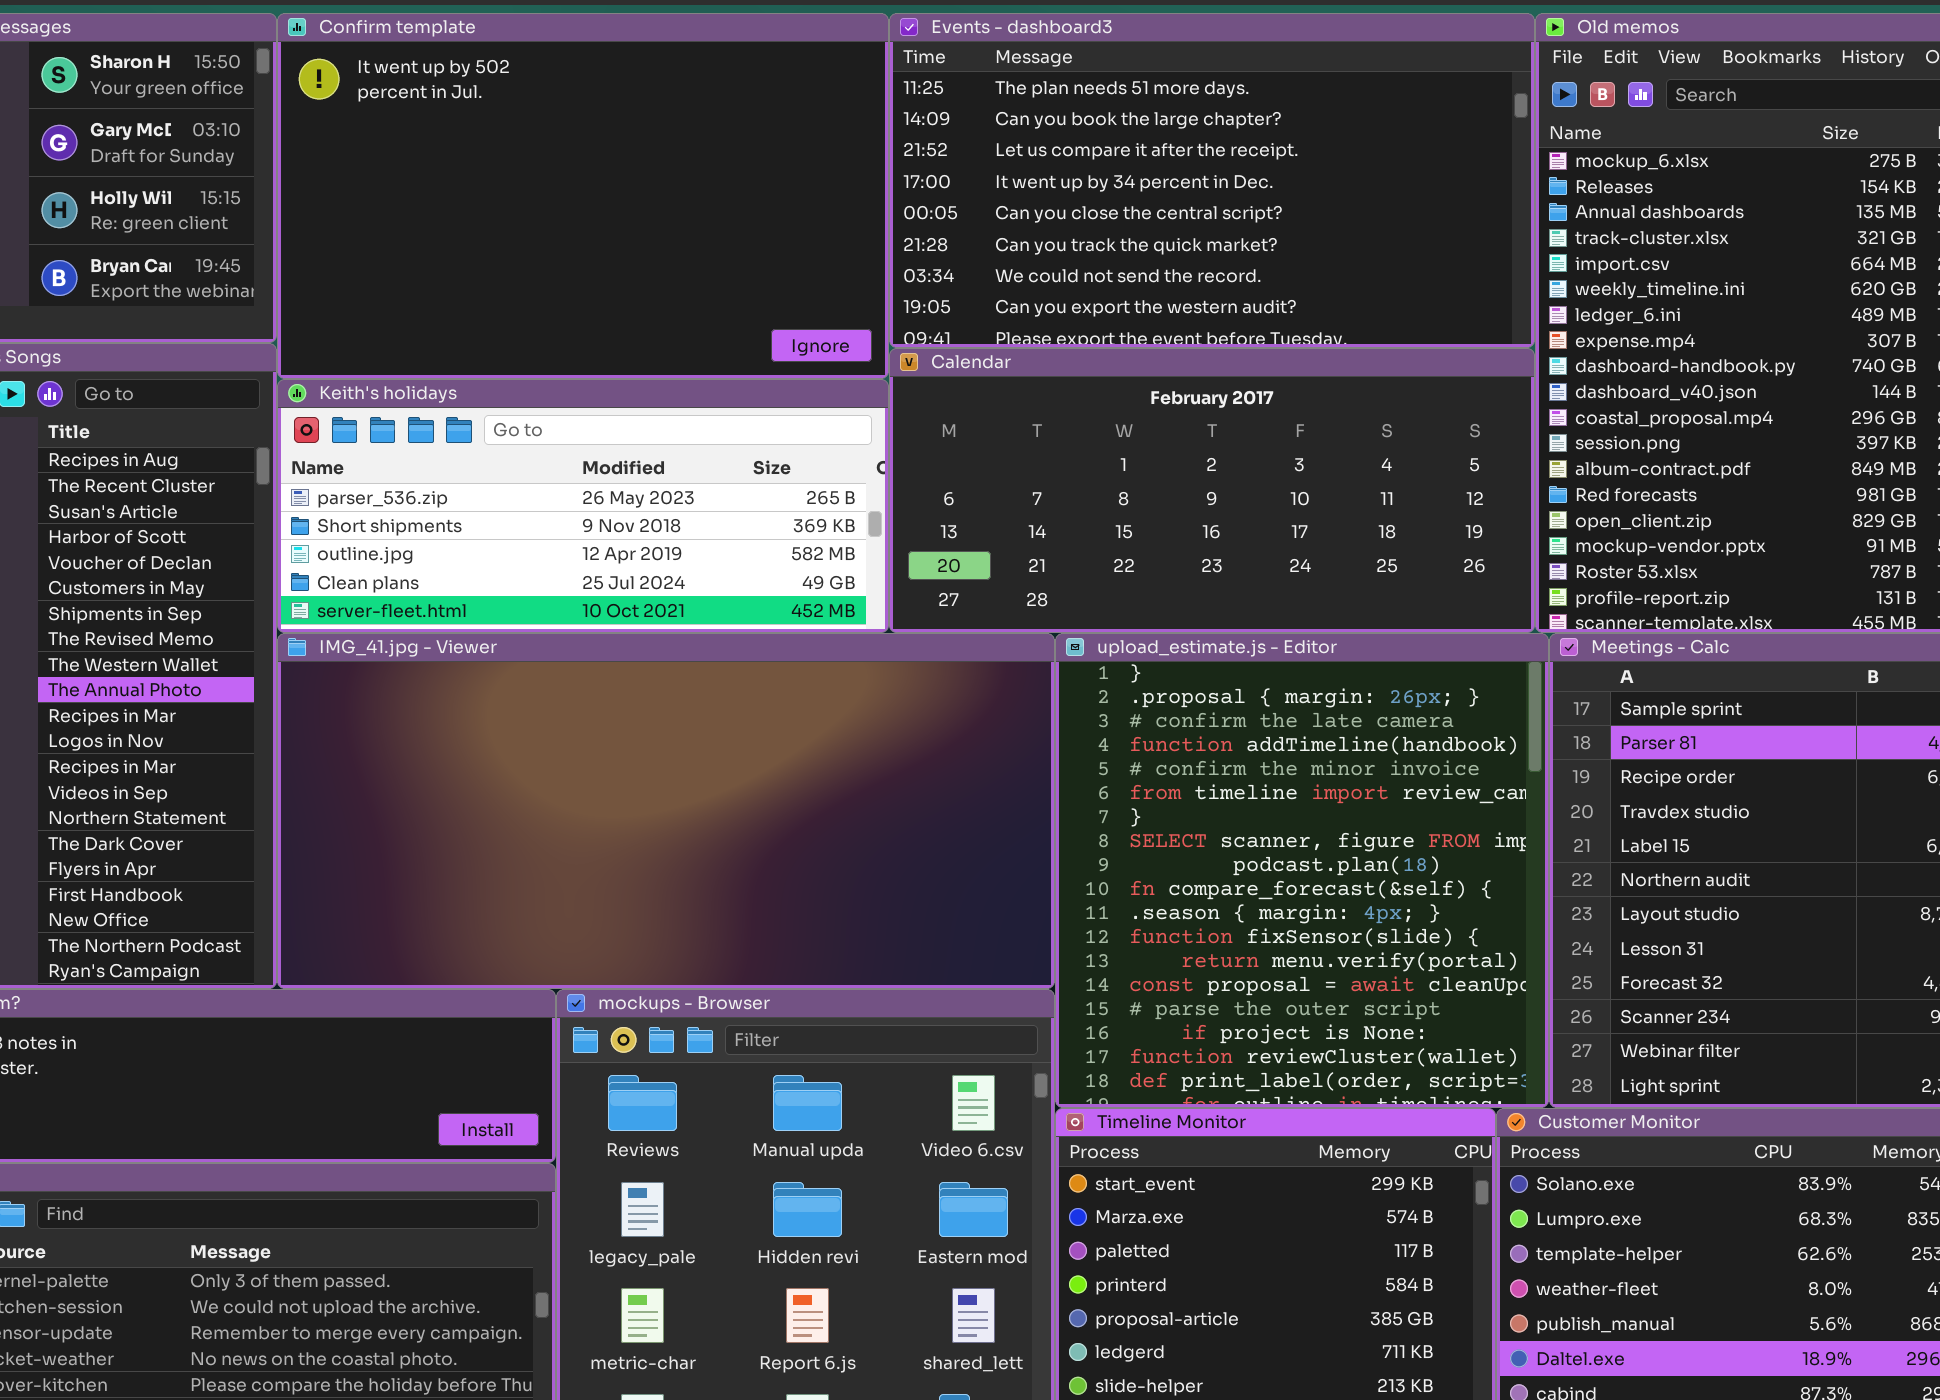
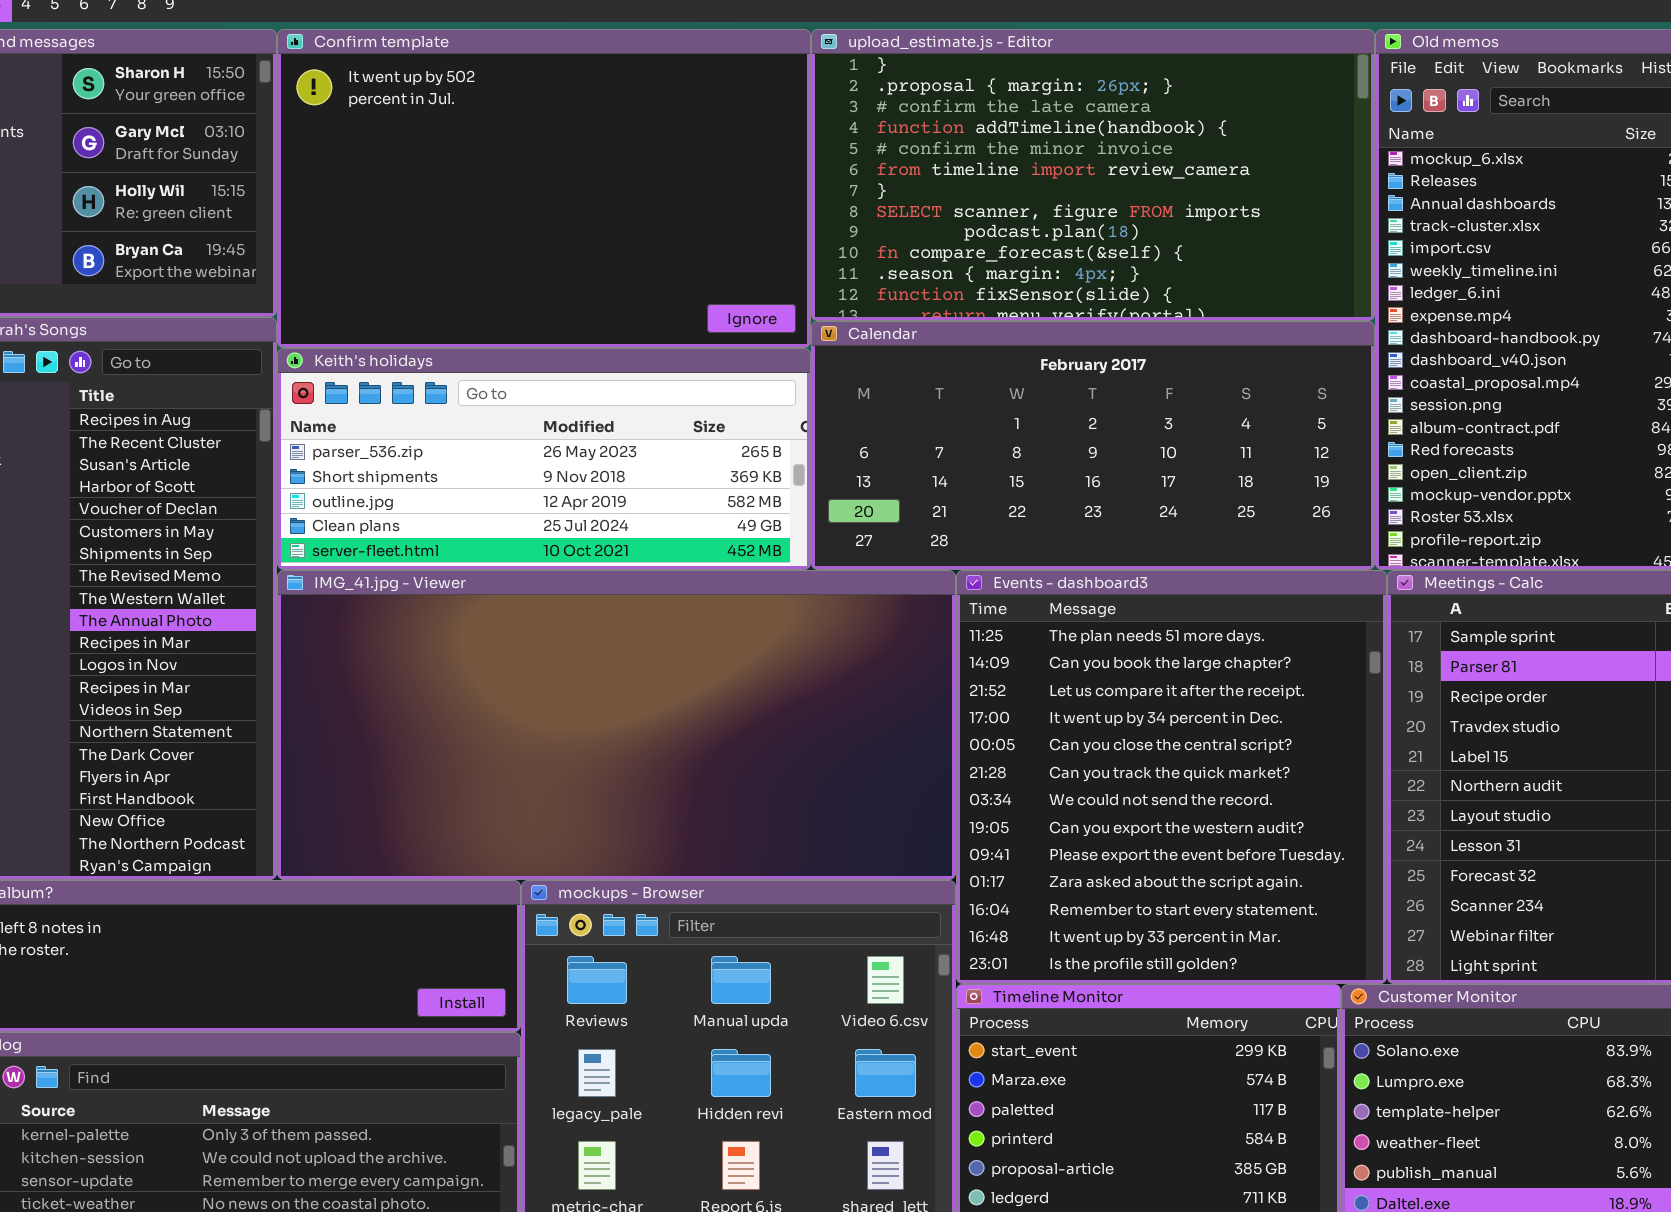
Events - dashboard3: [889,13,1535,348] -> [956,570,1387,984], moved, resized
upload_estimate.js - Editor: [1055,633,1549,1108] -> [811,29,1375,321], moved, resized

